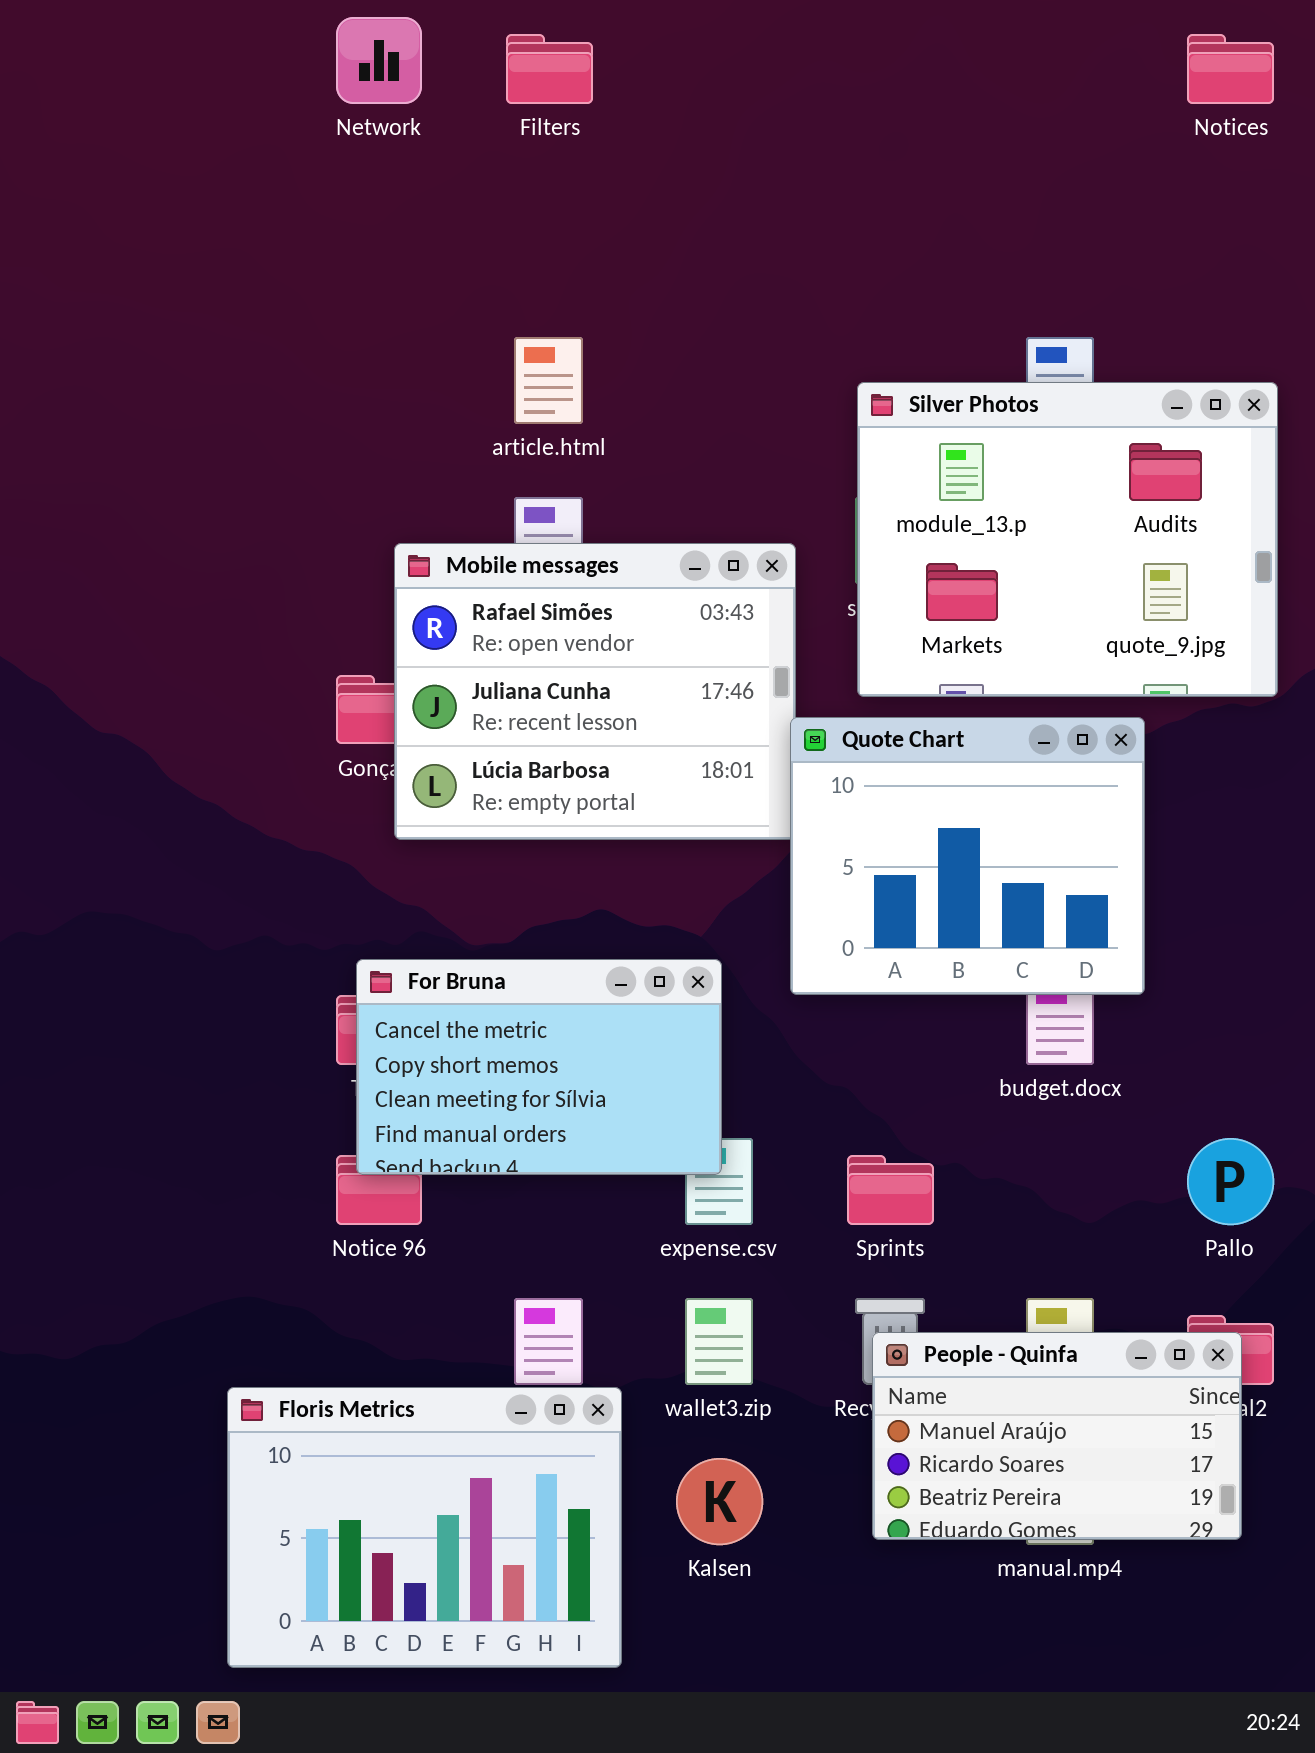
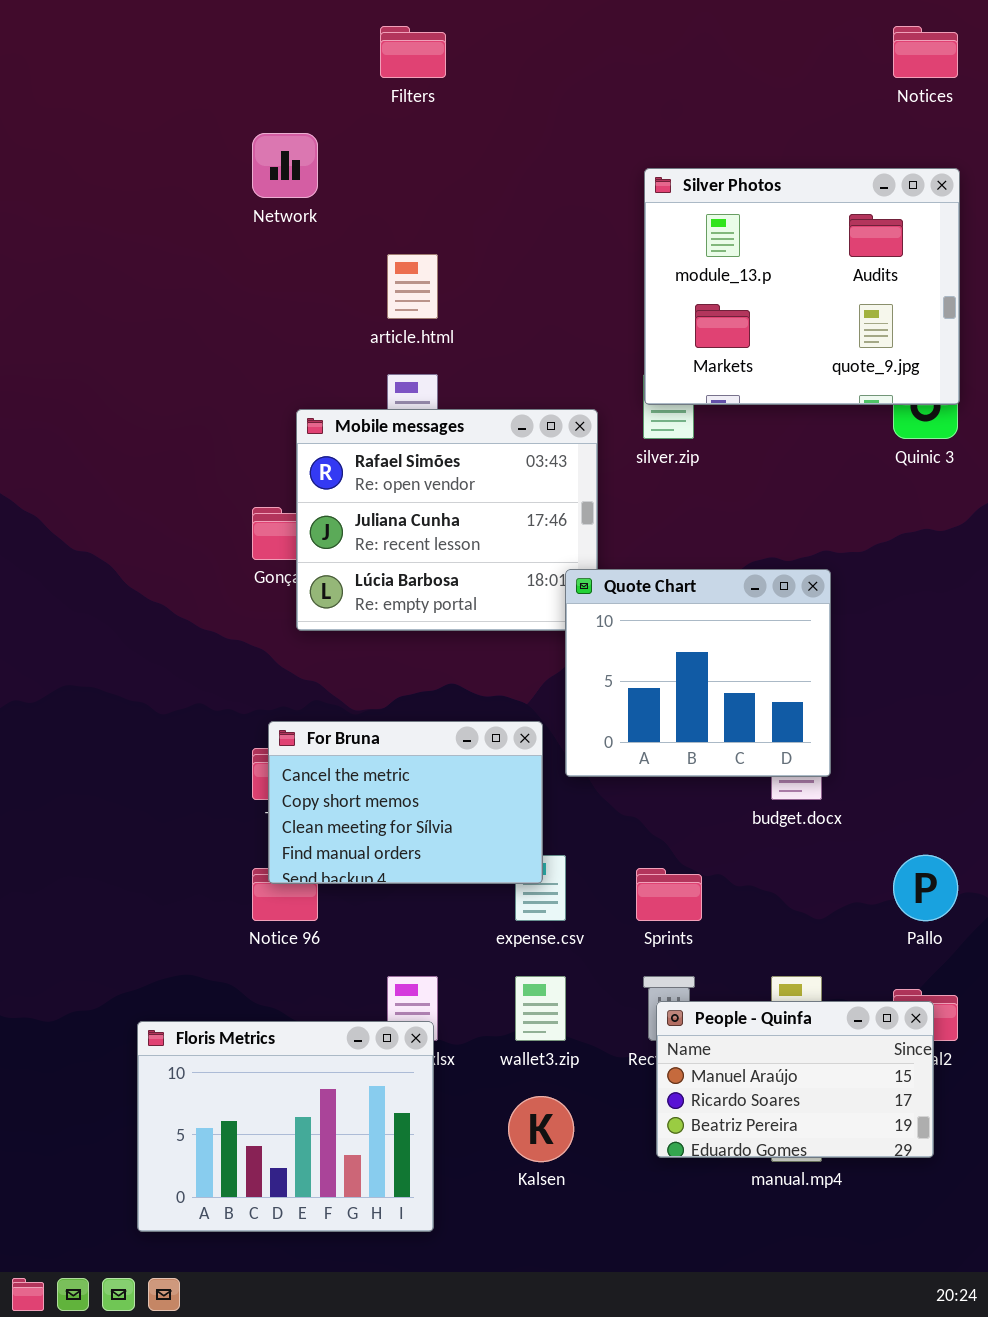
Network: [336,17,422,104] -> [252,133,318,198], moved
Silver Photos: [857,382,1278,697] -> [644,168,960,405], moved
Quote Chart: [790,717,1145,995] -> [565,569,831,777], moved
Floris Metrics: [227,1387,622,1668] -> [137,1021,434,1232], moved

